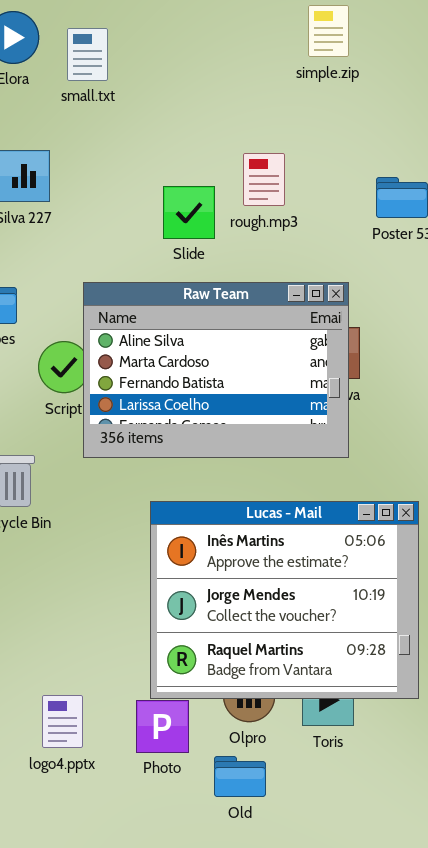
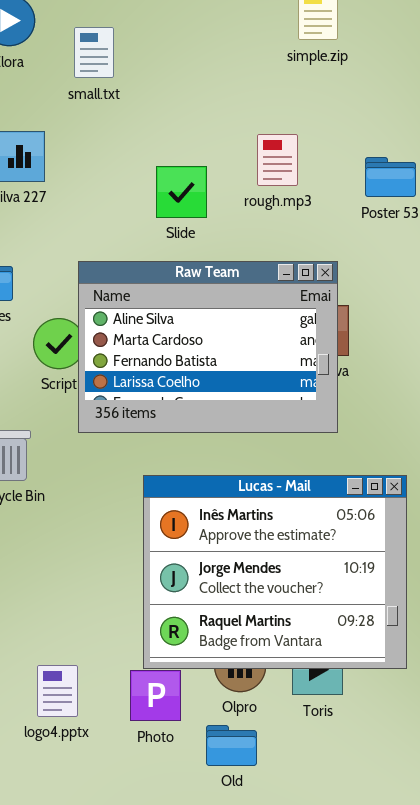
small.txt: [67,28,108,81] -> [74,27,114,78], moved
rough.mp3: [243,153,285,206] -> [257,134,298,186], moved

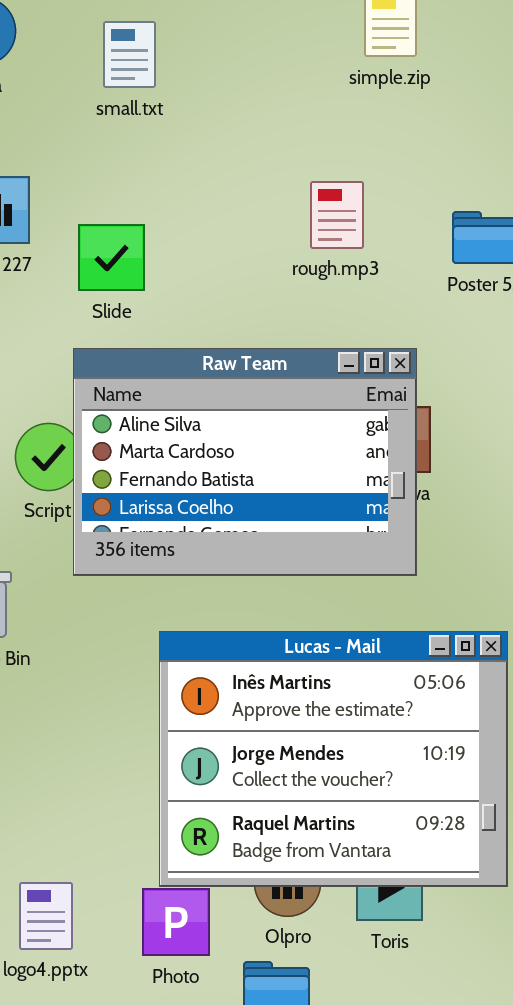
small.txt: [74,27,114,78] -> [103,21,156,88], moved
Slide: [156,166,207,218] -> [78,224,145,291], moved

